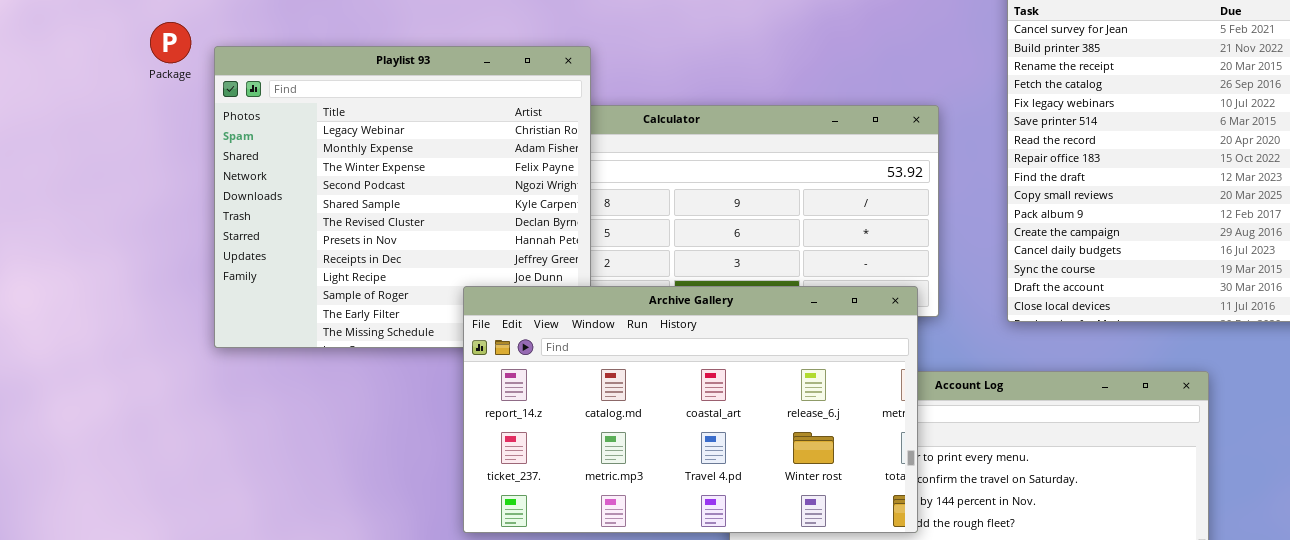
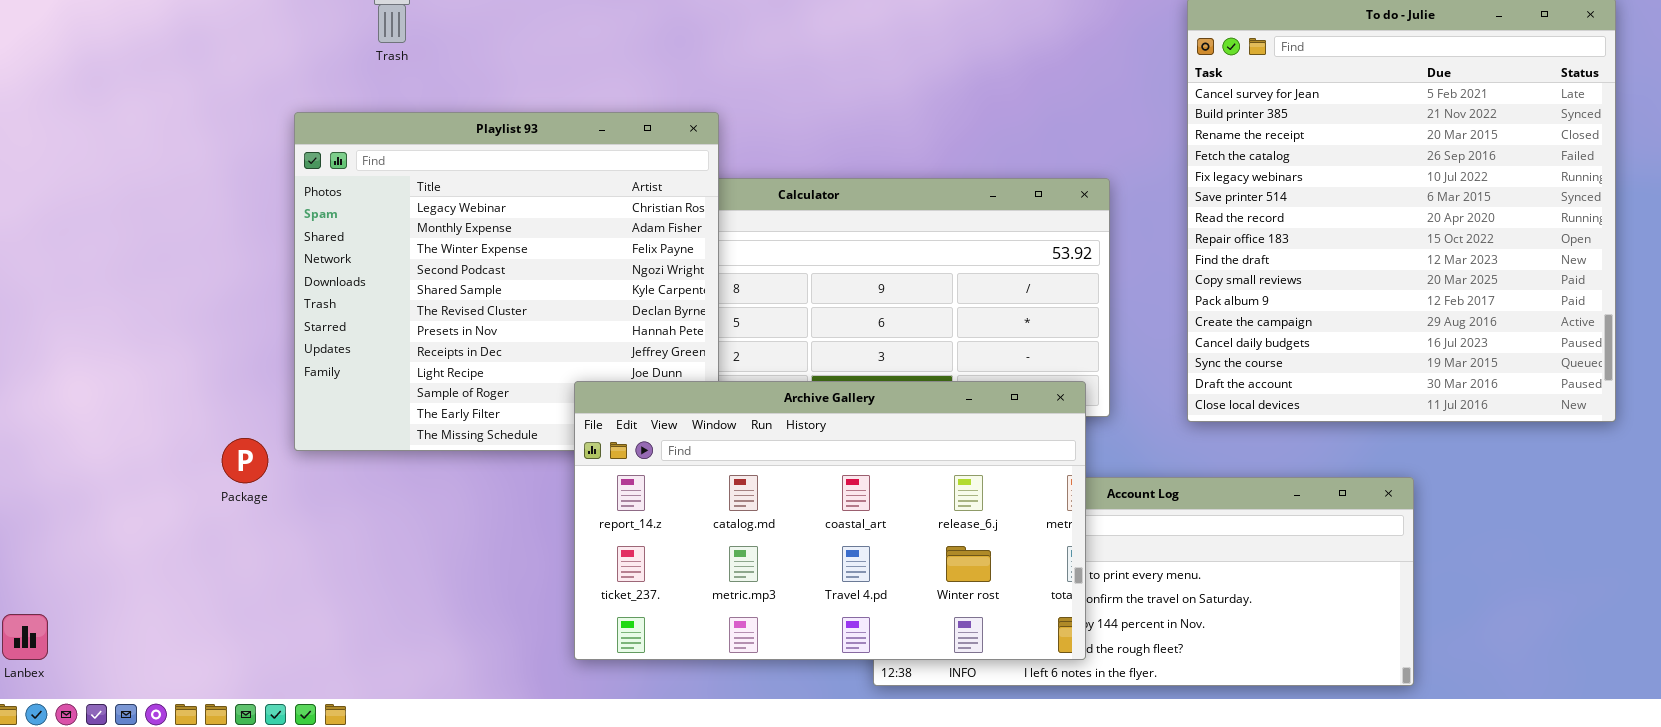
Package: [150,22,191,63] -> [222,438,268,483], moved

